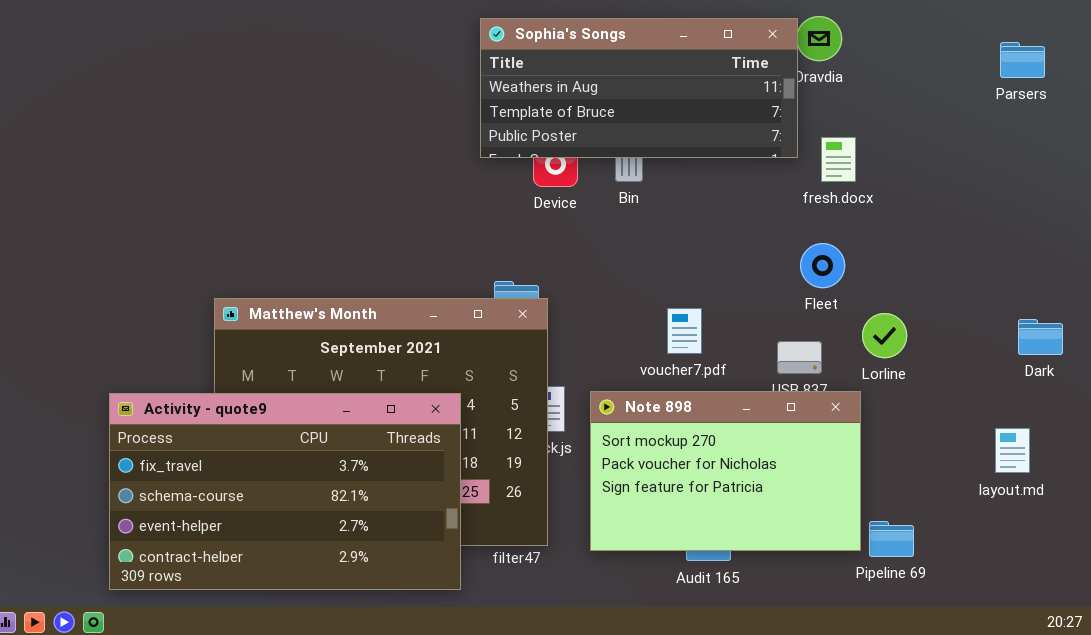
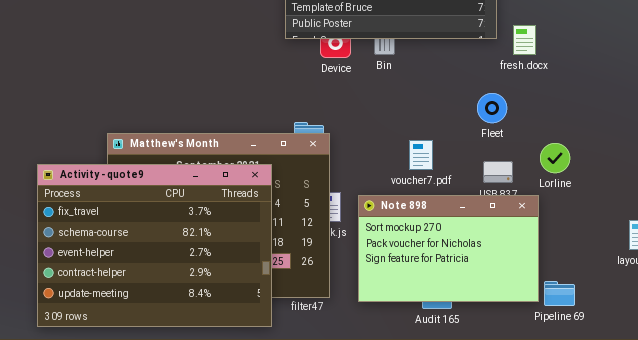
Fleet: [800,243,845,288] -> [477,93,507,123], moved
Activity - quote9: [109,393,461,590] -> [37,164,272,327], resized

